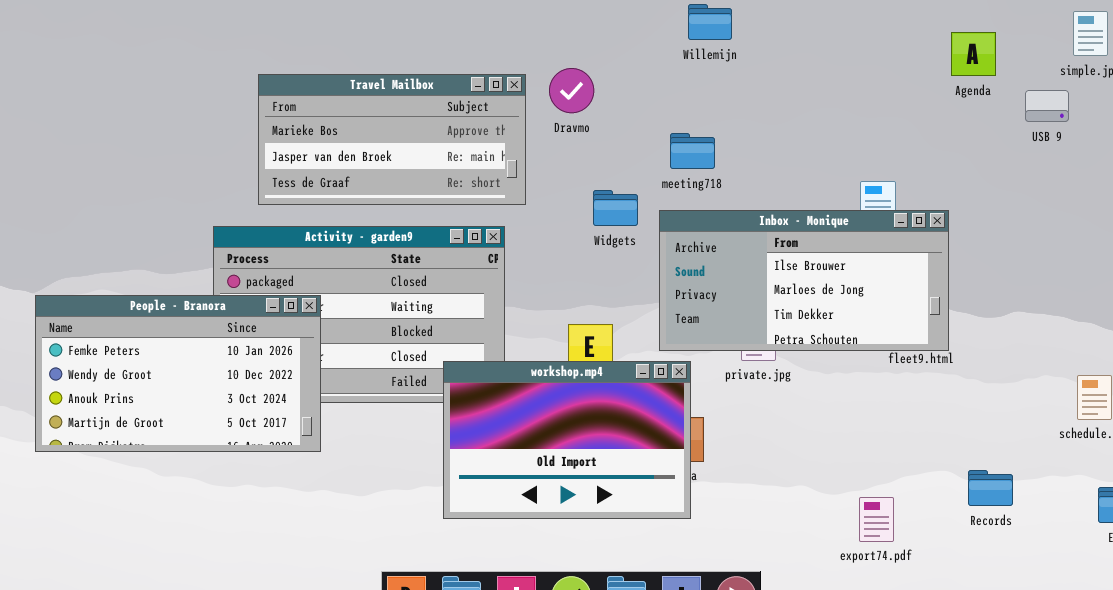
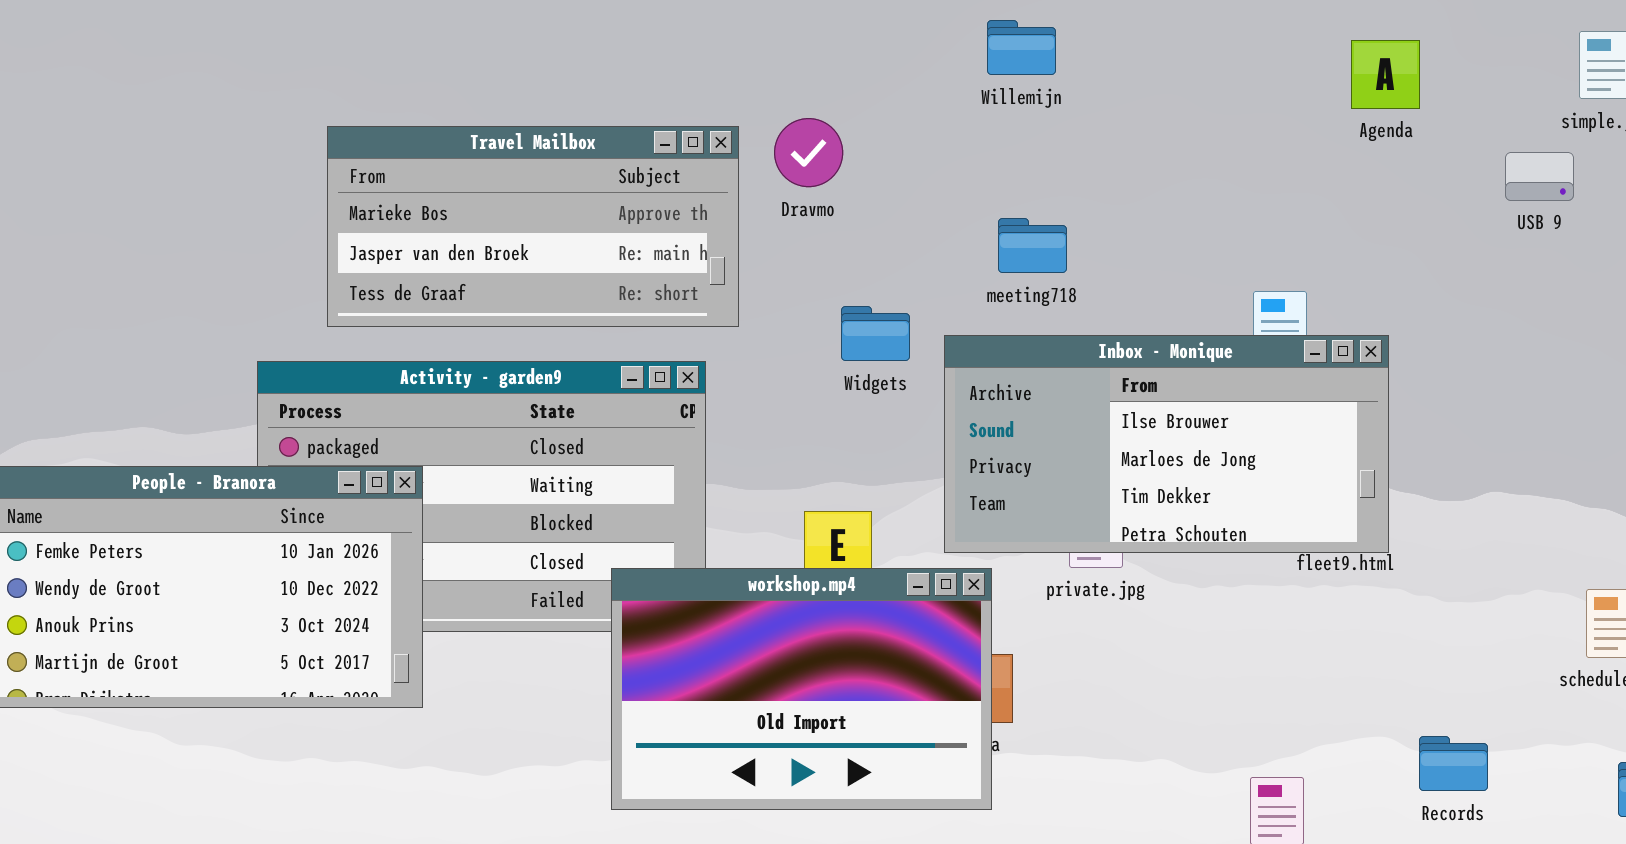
Agenda: [951,32,996,76] -> [1351,40,1420,109], moved
meeting718: [670,133,715,169] -> [998,218,1067,273], moved

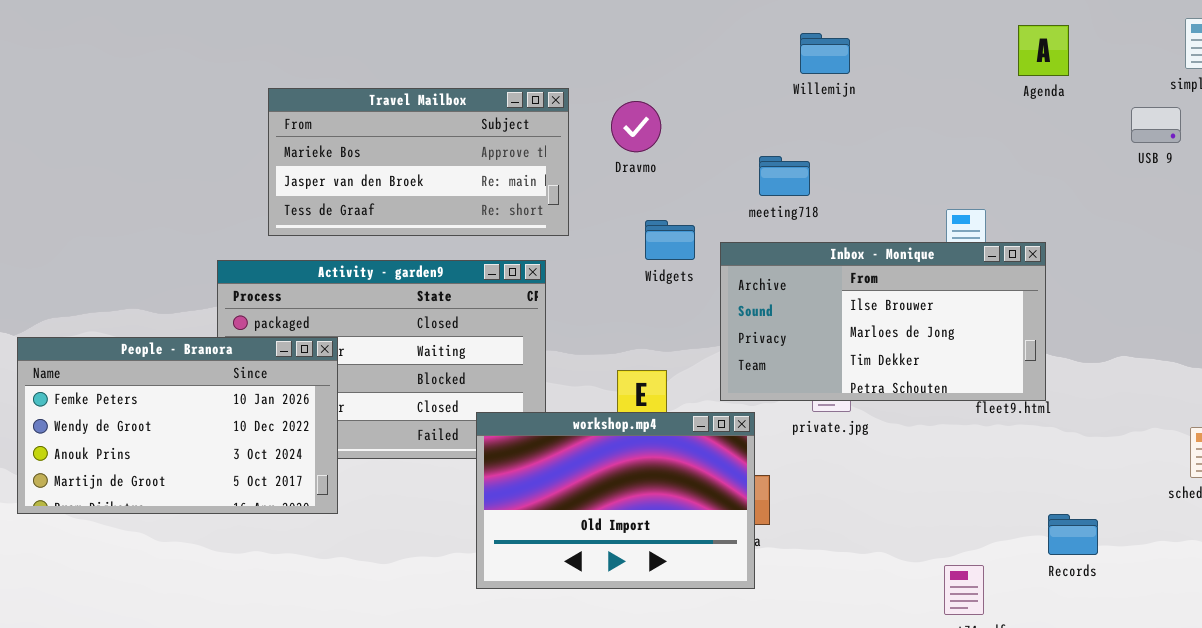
Willemijn: [987,20,1056,75] -> [800,33,850,74], moved
Dravmo: [774,118,843,187] -> [611,101,661,152], moved
Records: [1419,736,1488,791] -> [1048,514,1098,555], moved

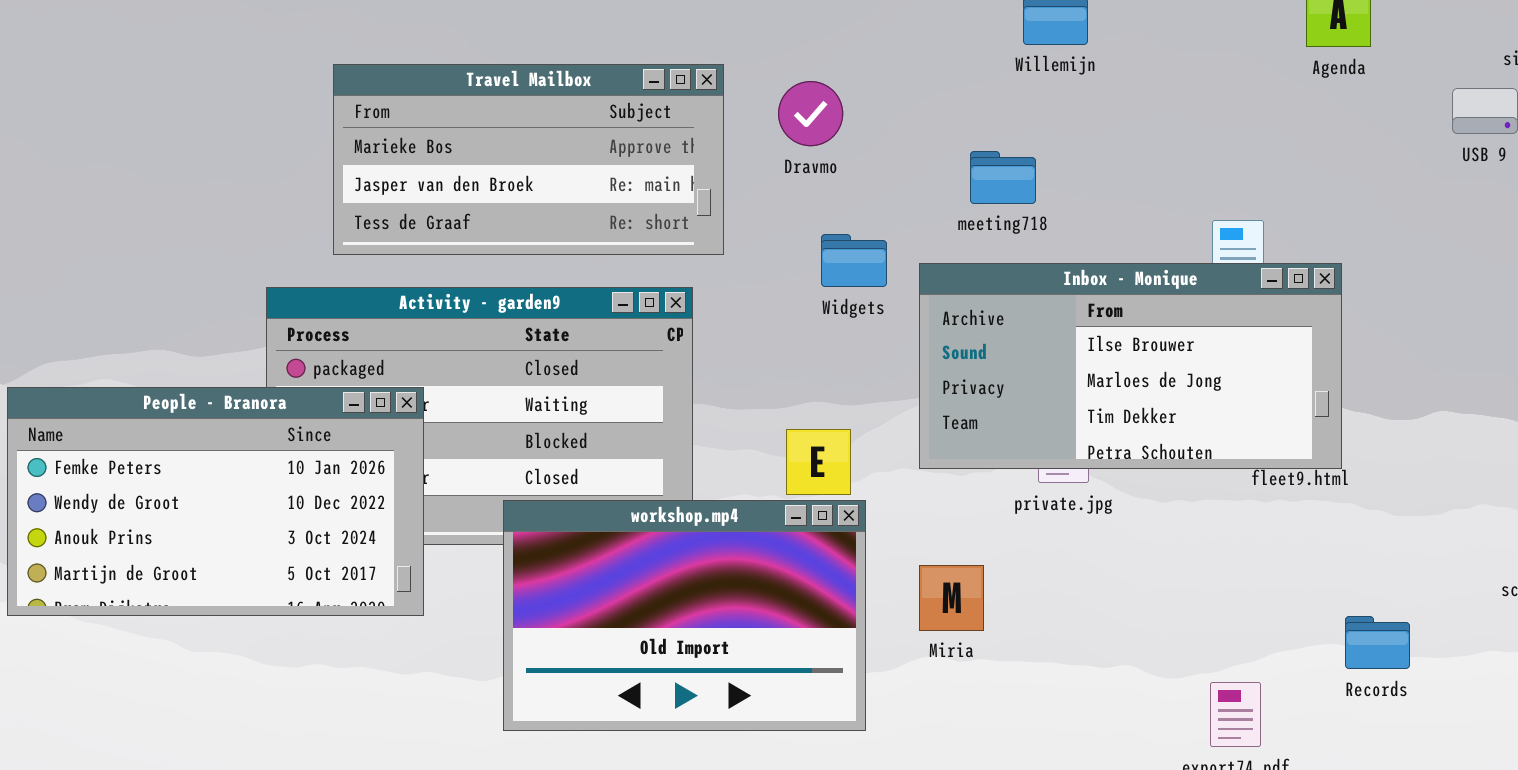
workshop.mp4: [476,412,755,589] -> [503,500,866,731], moved

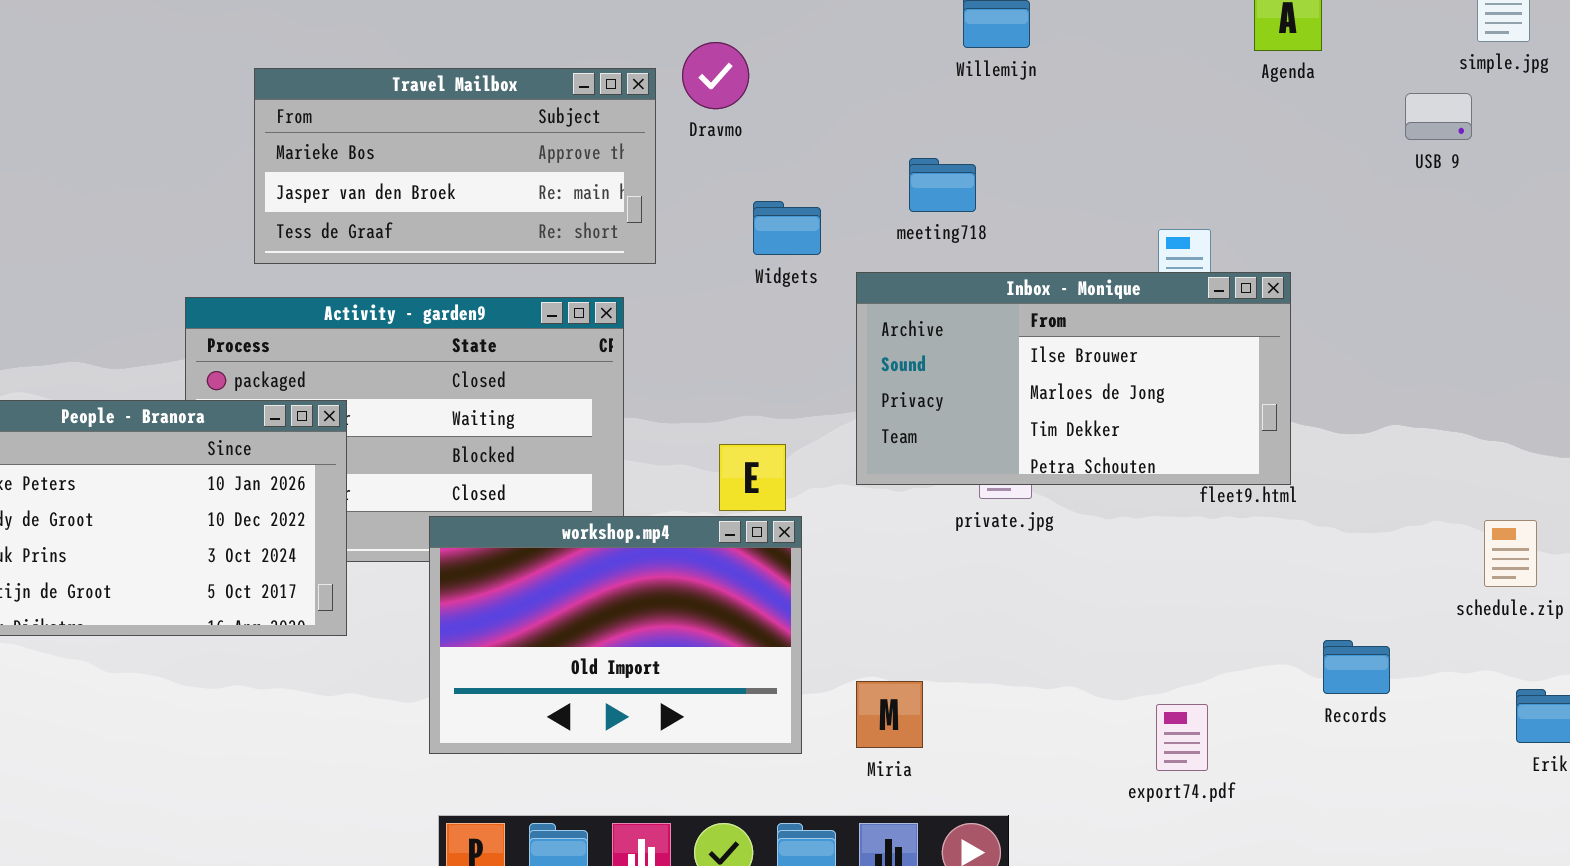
Dravmo: [778,81,843,146] -> [682,42,749,109], moved
Widgets: [821,234,887,287] -> [753,201,821,255], moved
Miria: [919,565,984,631] -> [856,681,923,748], moved
Records: [1345,616,1410,669] -> [1323,640,1390,694], moved

